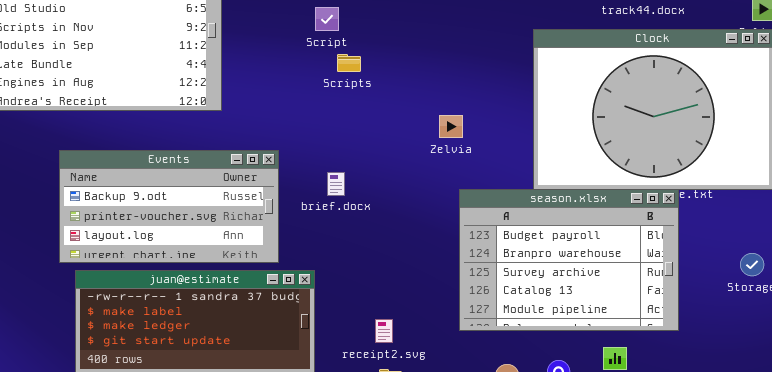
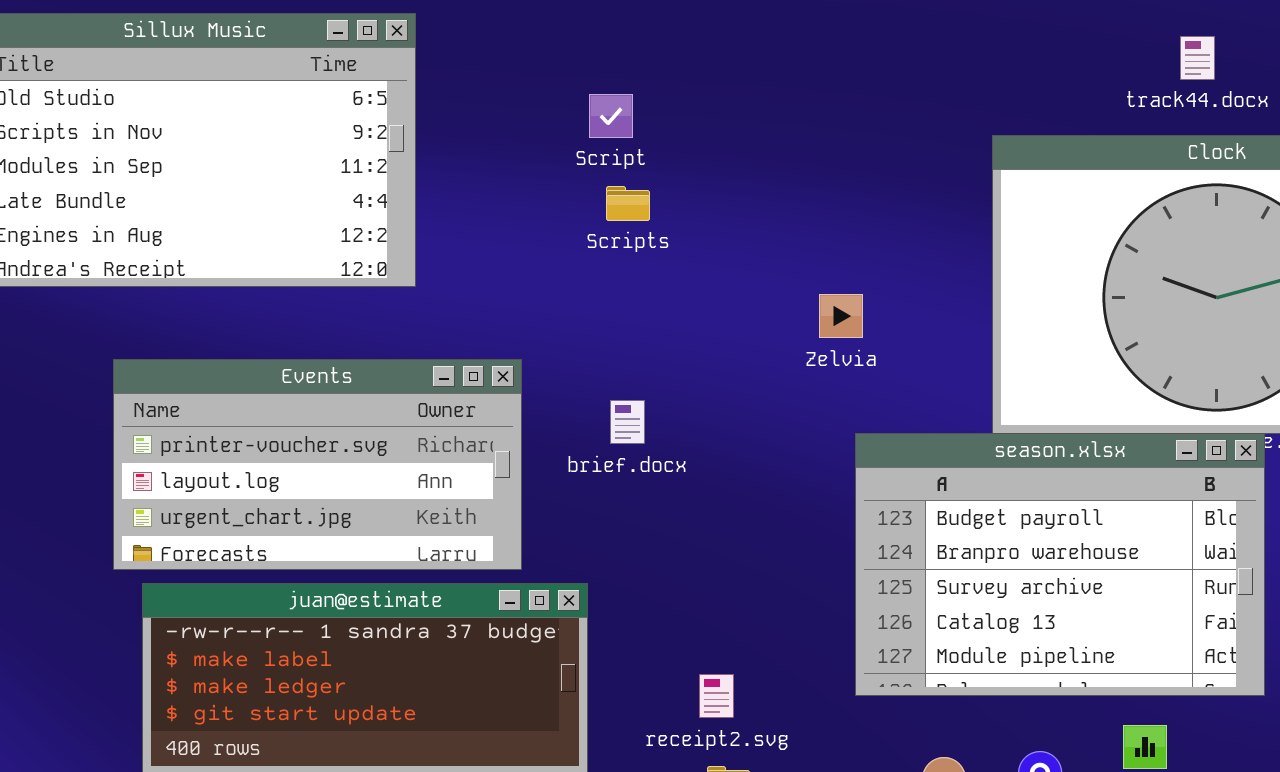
Scripts: [337,54,361,72] -> [606,186,650,221], moved
Events: [59,150,279,263] -> [113,359,522,570], scrolled down 1 row

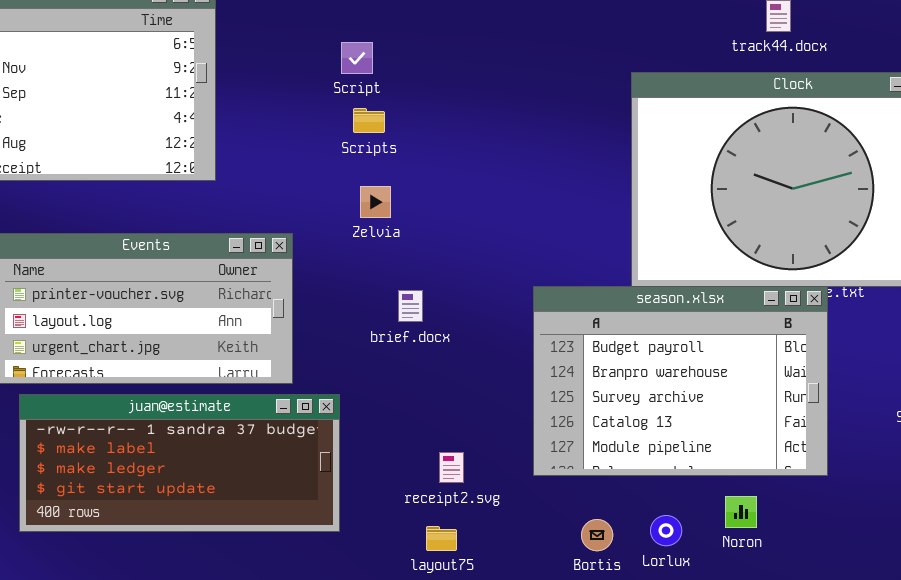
Zelvia: [819,294,863,338] -> [360,186,391,218], moved
brief.docx: [610,400,645,444] -> [398,290,423,322], moved
receipt2.svg: [699,674,734,718] -> [439,452,464,483], moved

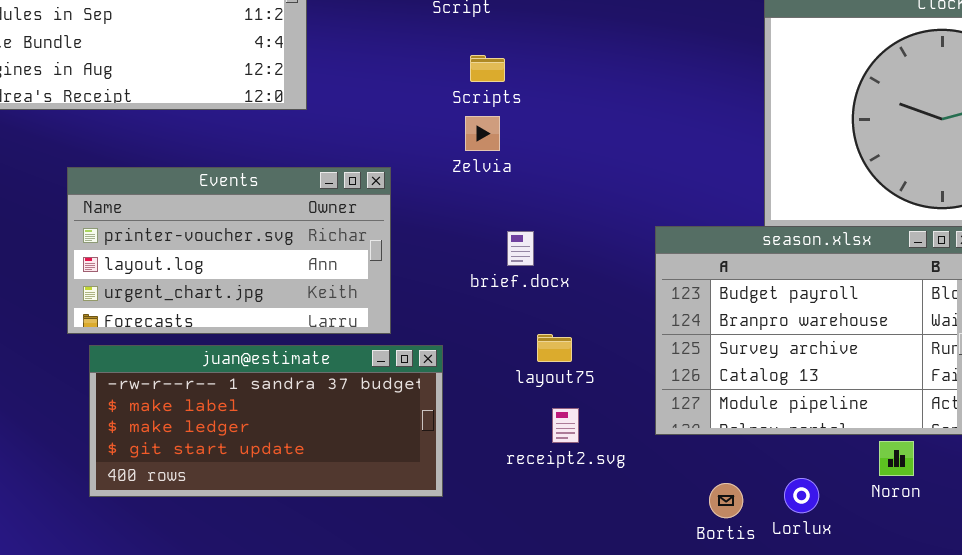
Scripts: [353,108,385,133] -> [470,55,505,82], moved
Noron: [725,496,757,528] -> [879,441,914,476], moved
layout75: [426,526,457,551] -> [537,334,572,362], moved

